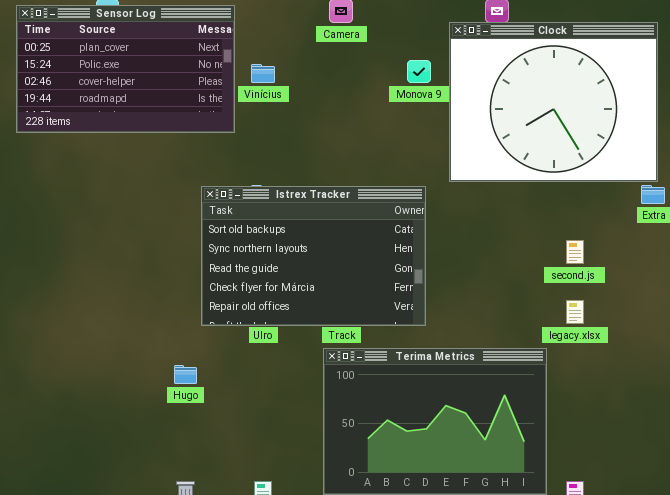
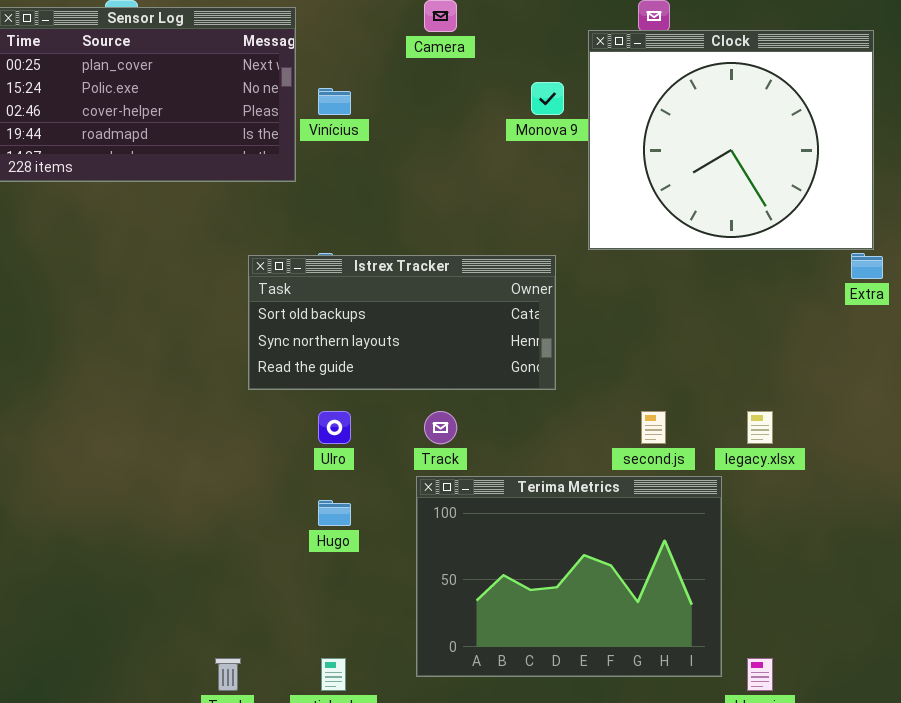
Istrex Tracker: [201,186,426,326] -> [248,255,556,390], resized
second.js: [566,240,584,264] -> [641,411,666,444], moved
Hugo: [174,365,197,384] -> [318,500,351,526], moved

